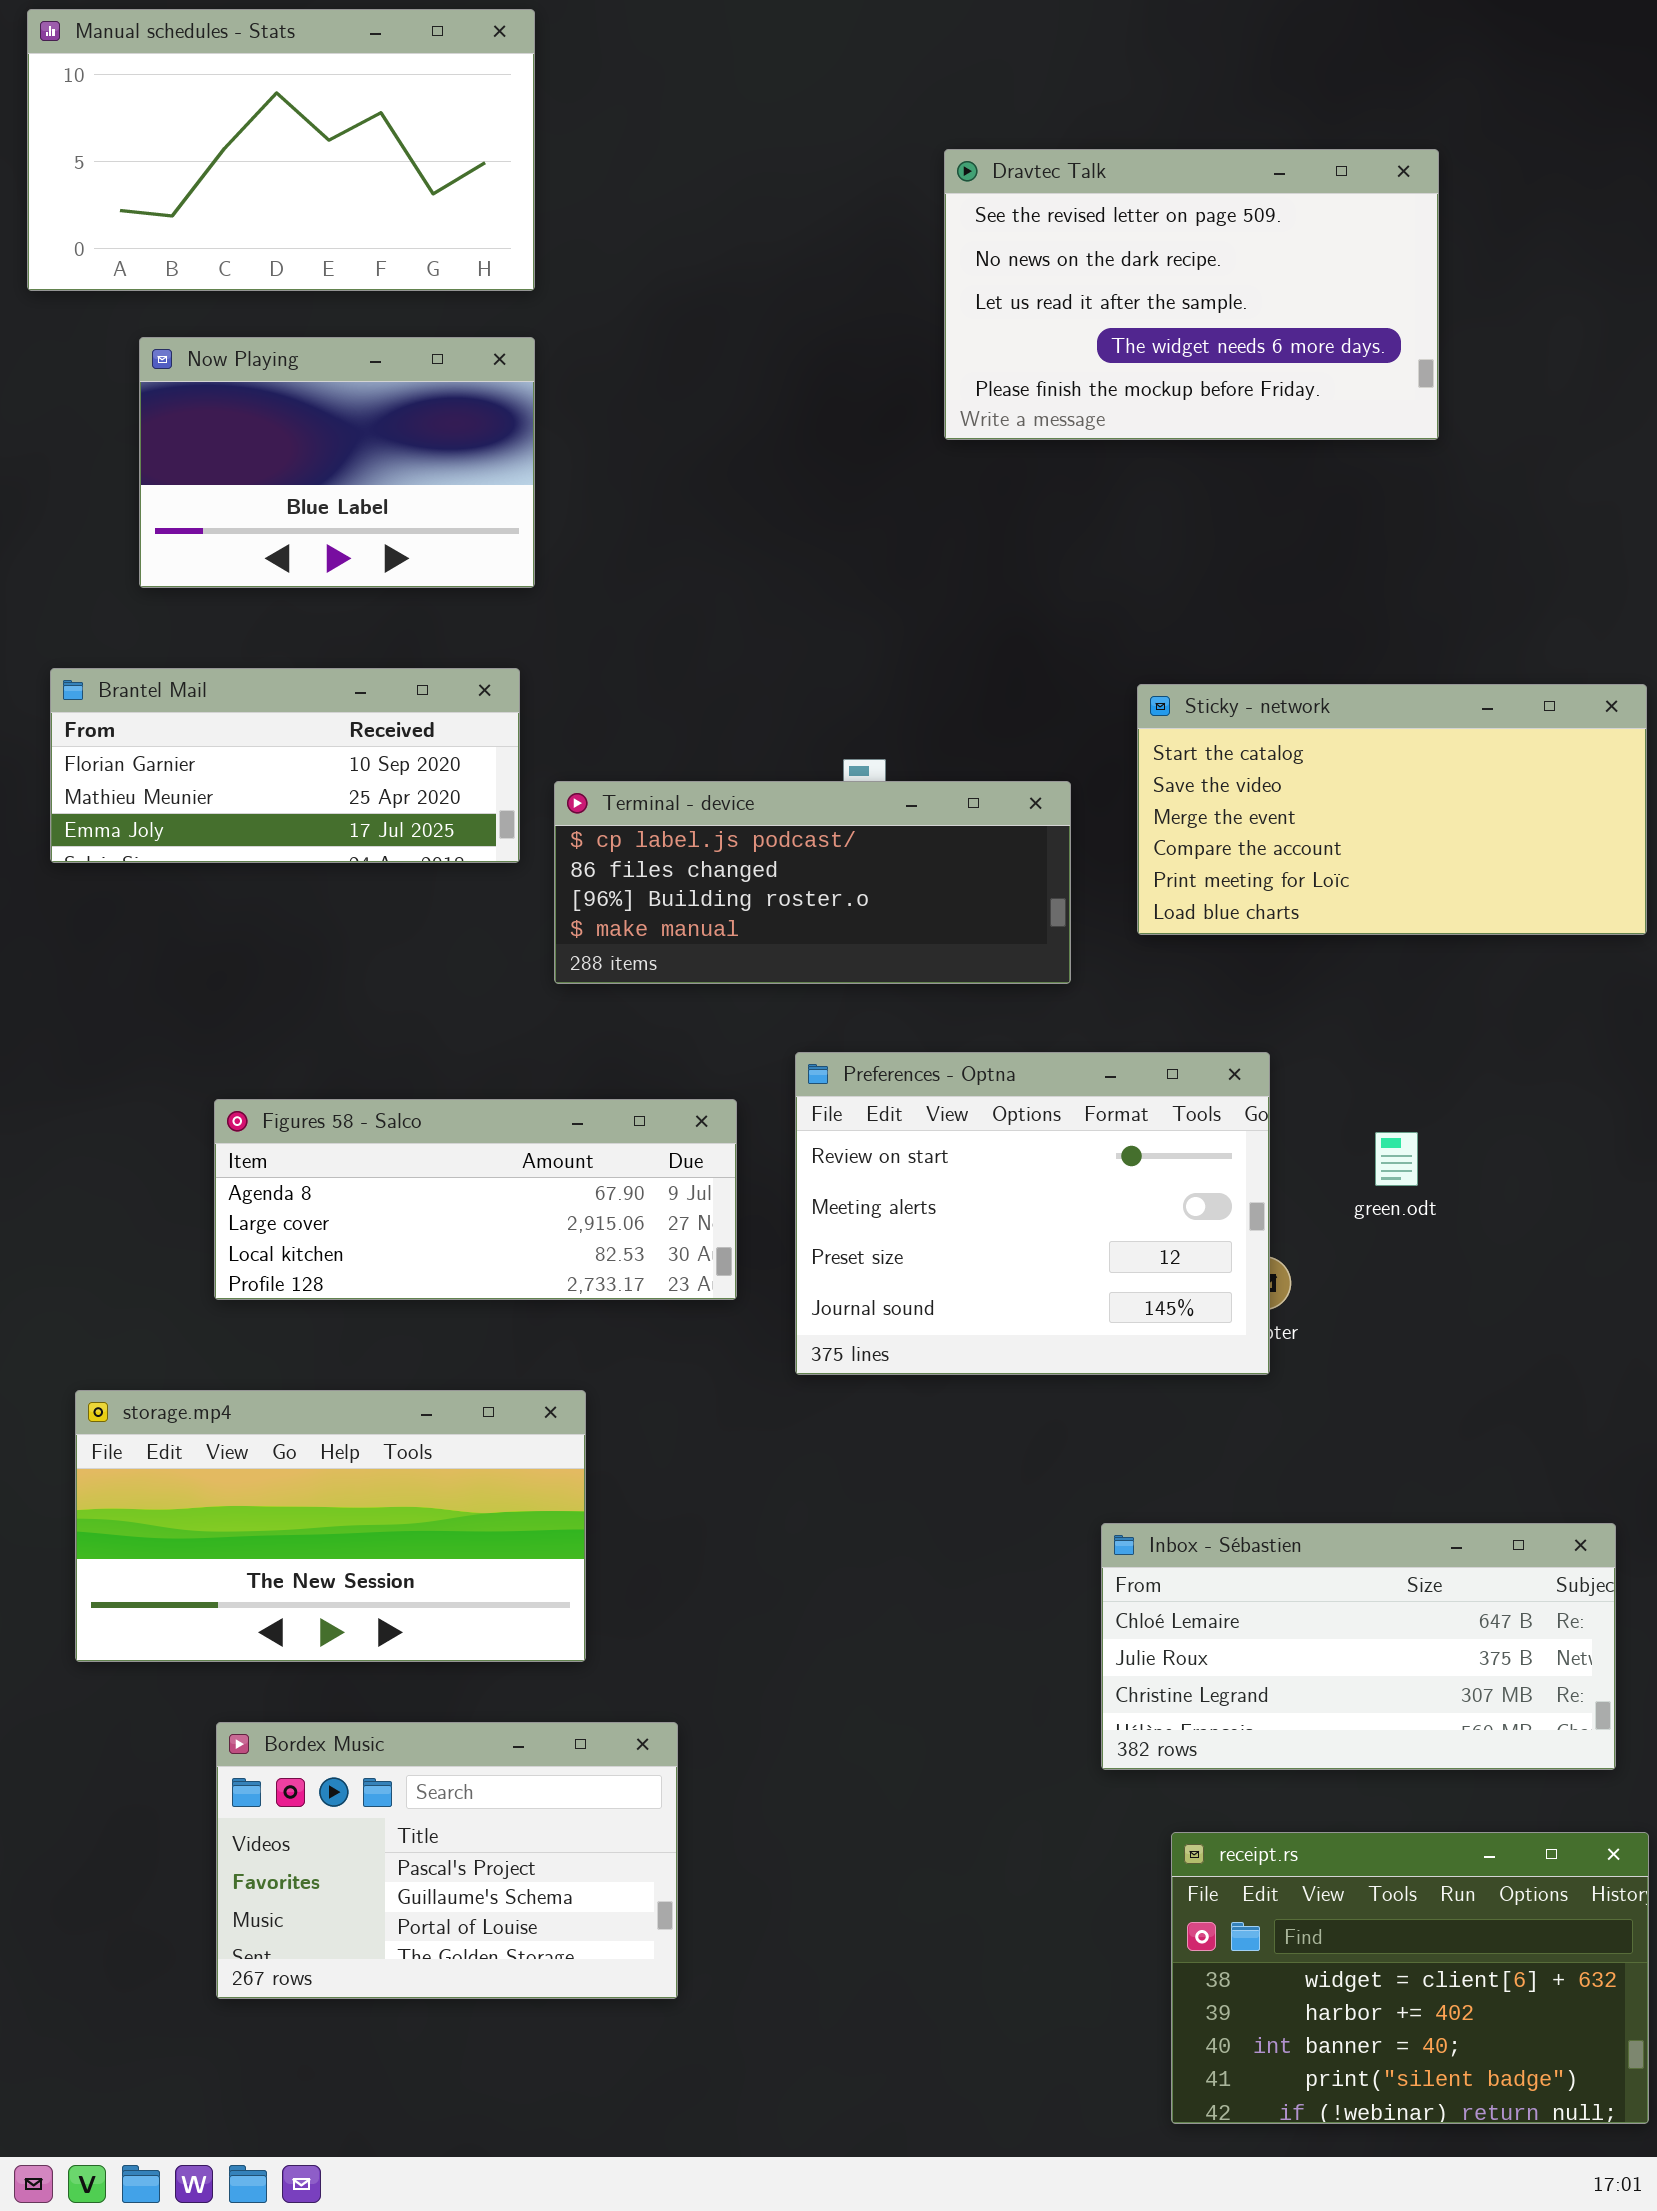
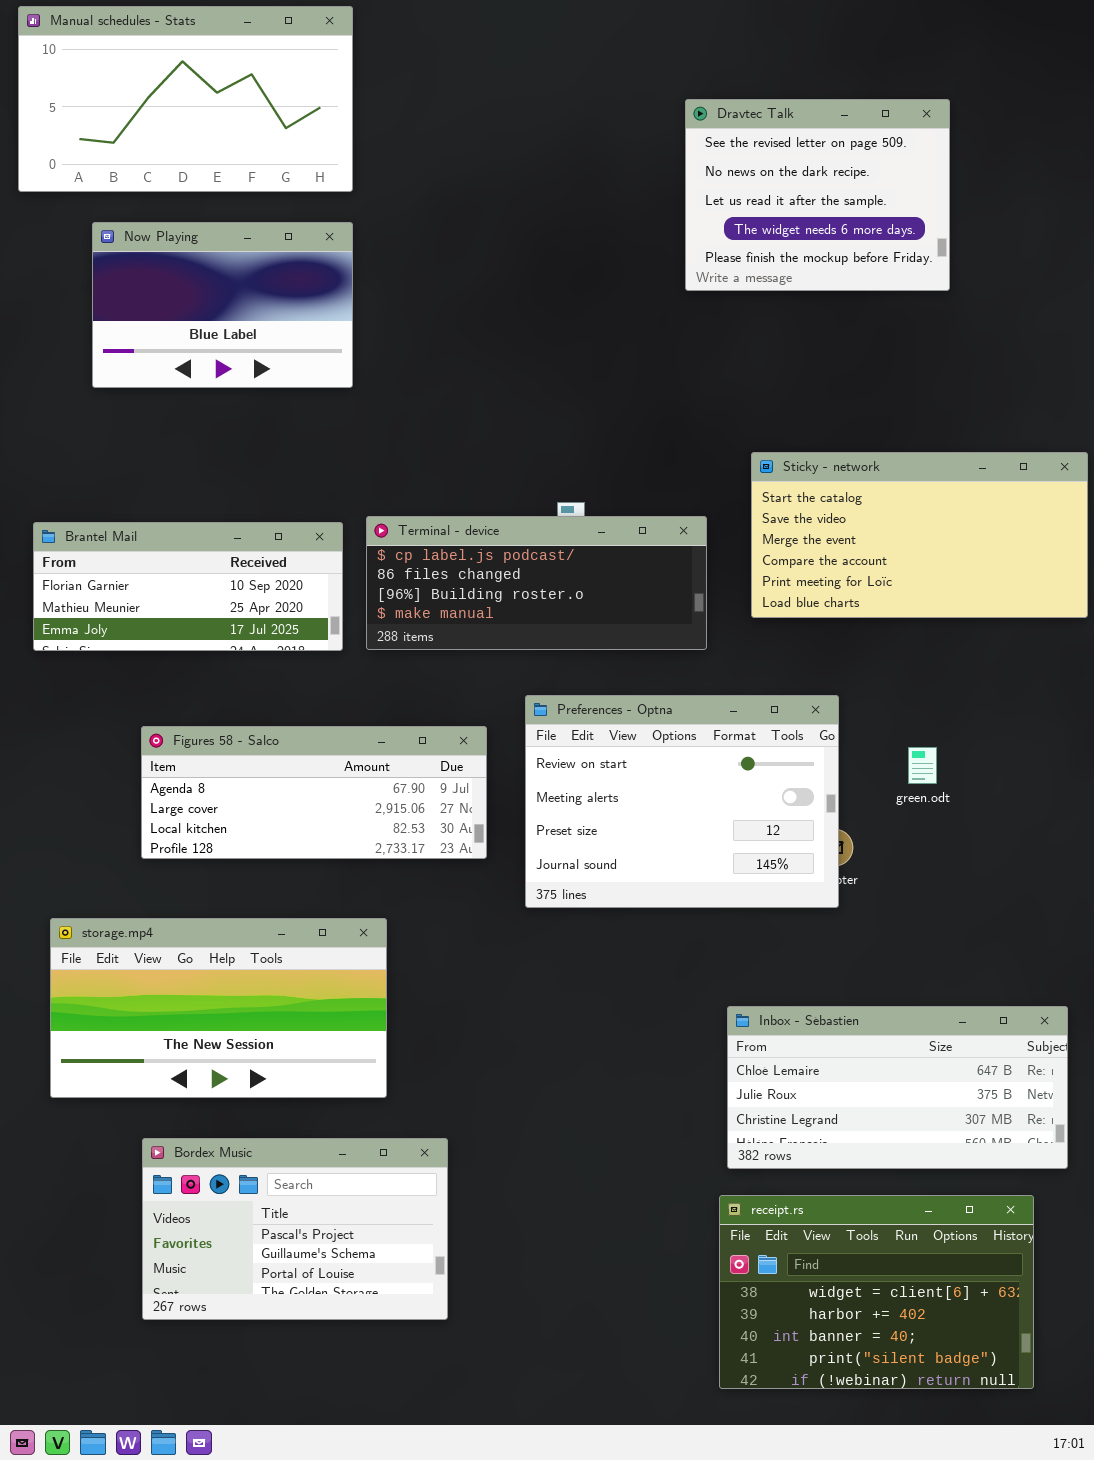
Dravtec Talk: [944,149,1439,440] -> [685,99,950,291], resized
Brantel Mail: [50,668,520,863] -> [33,522,343,651], moved
receipt.rs: [1171,1832,1649,2124] -> [719,1195,1034,1389], moved

